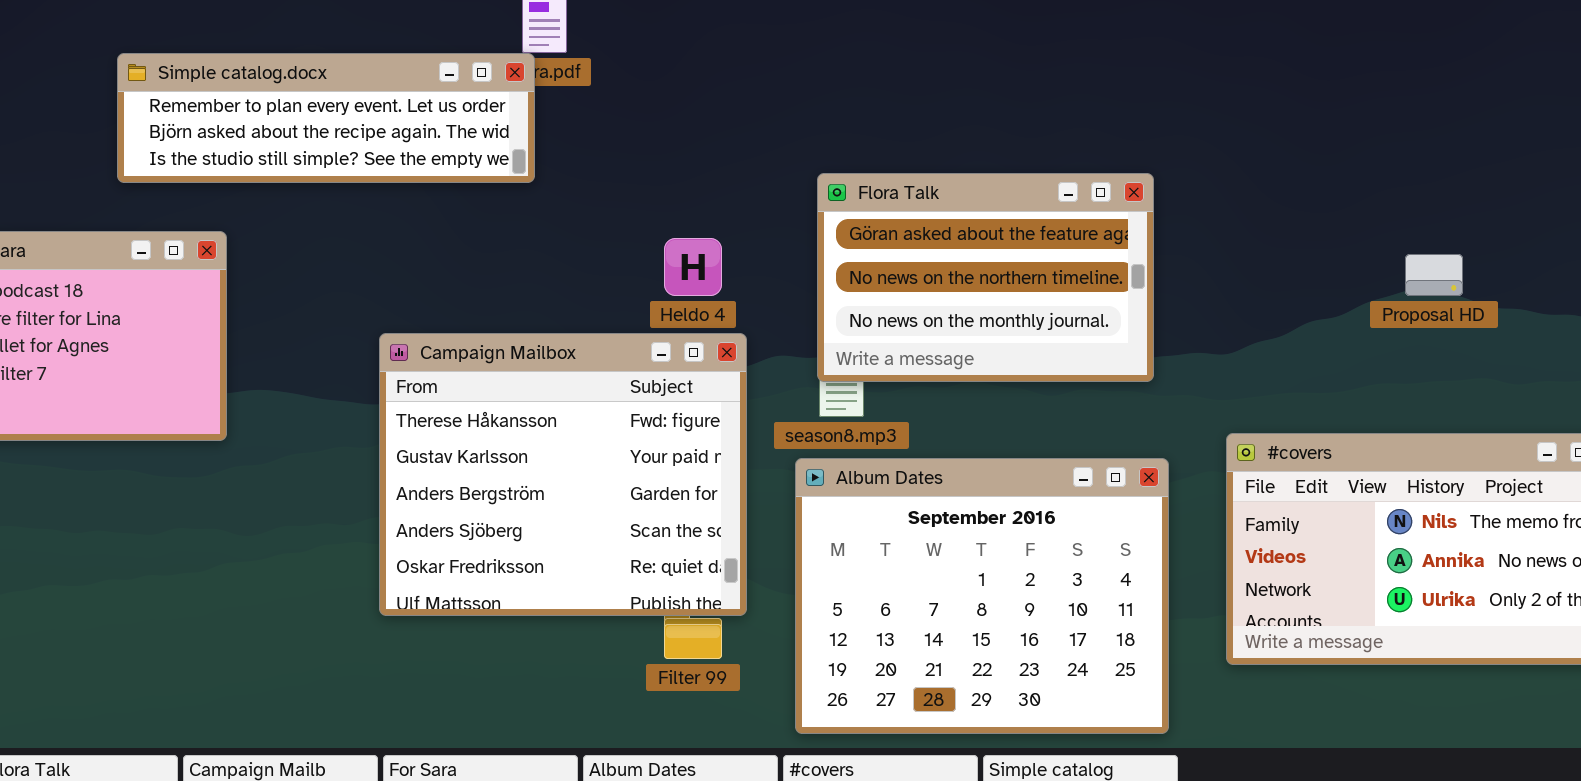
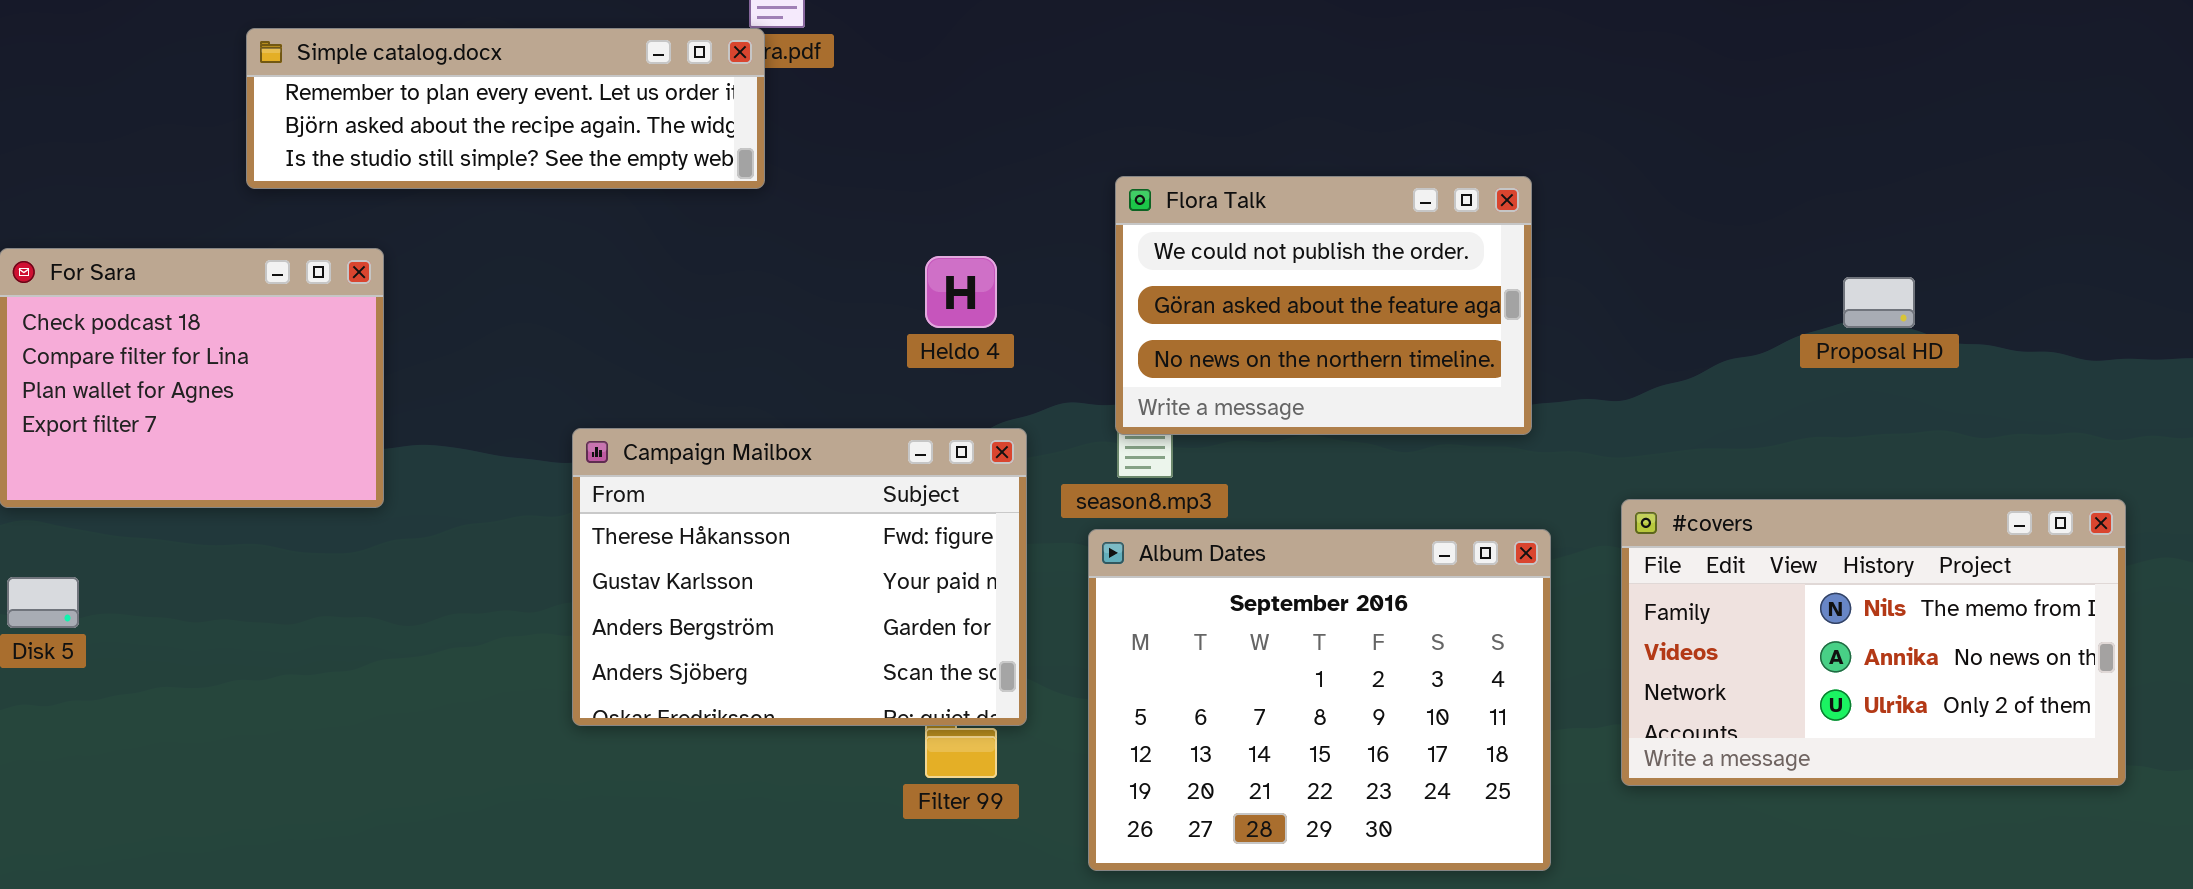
Flora Talk: [817,173,1154,382] -> [1115,176,1532,435], scrolled up 1 row
Campaign Mailbox: [379,333,747,616] -> [572,428,1027,726], resized

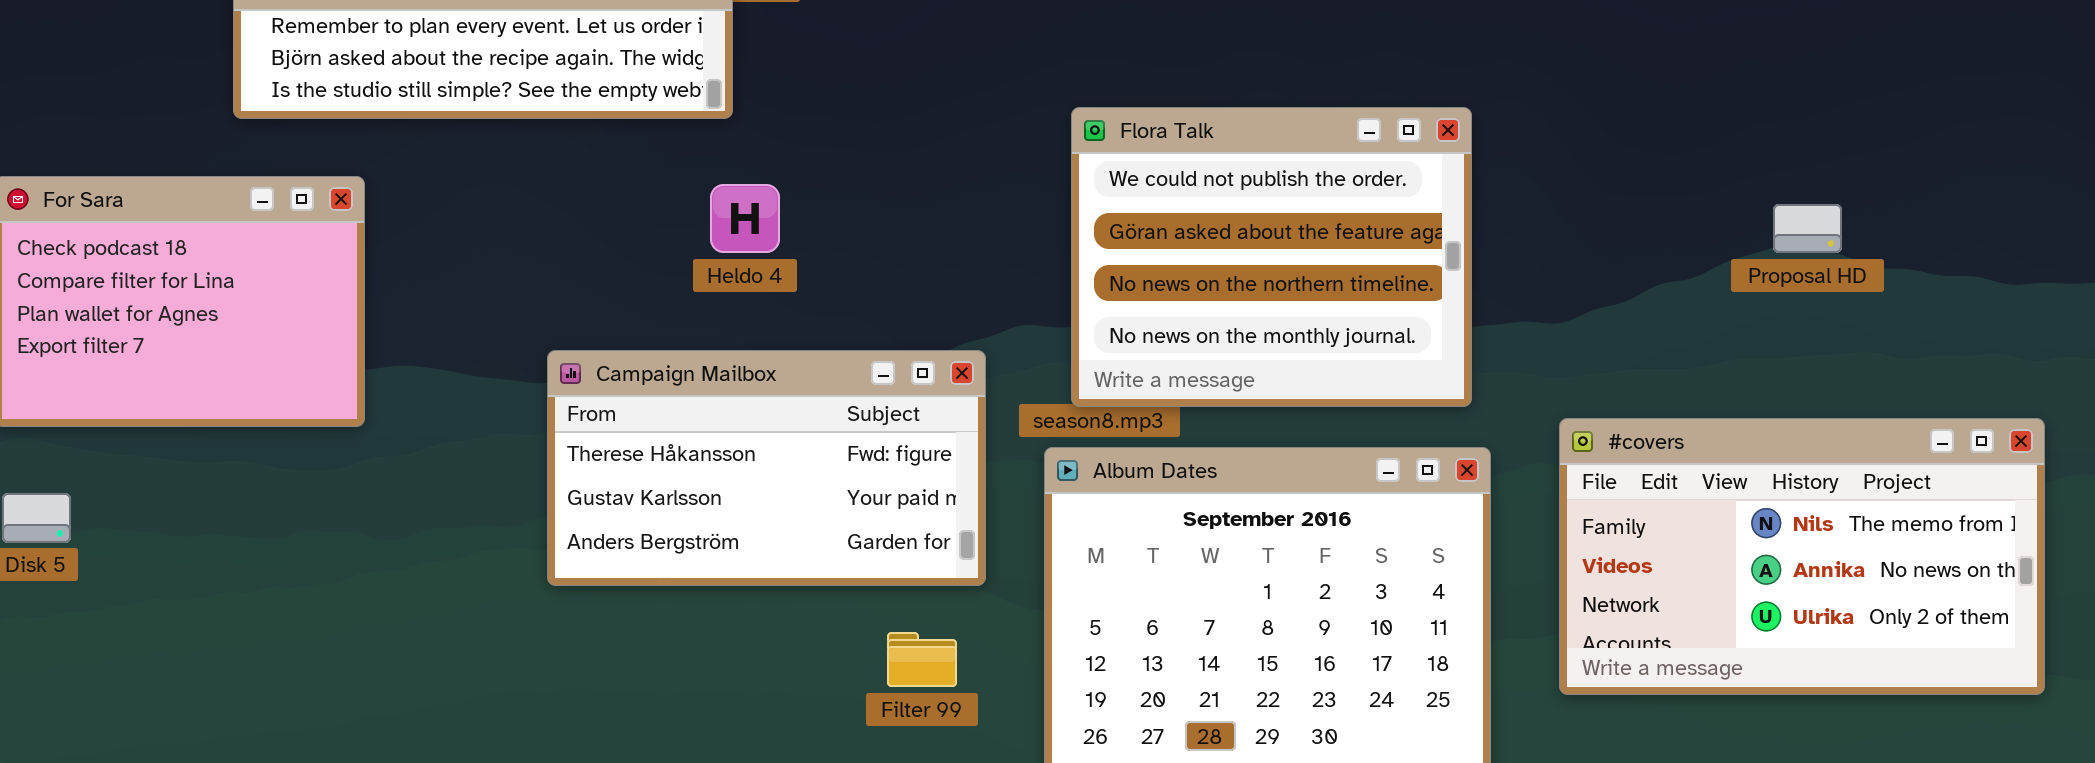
Flora Talk: [1115,176,1532,435] -> [1071,107,1472,407], resized
Heldo 4: [925,256,997,328] -> [710,184,780,253], moved
Campaign Mailbox: [572,428,1027,726] -> [547,350,986,586], resized

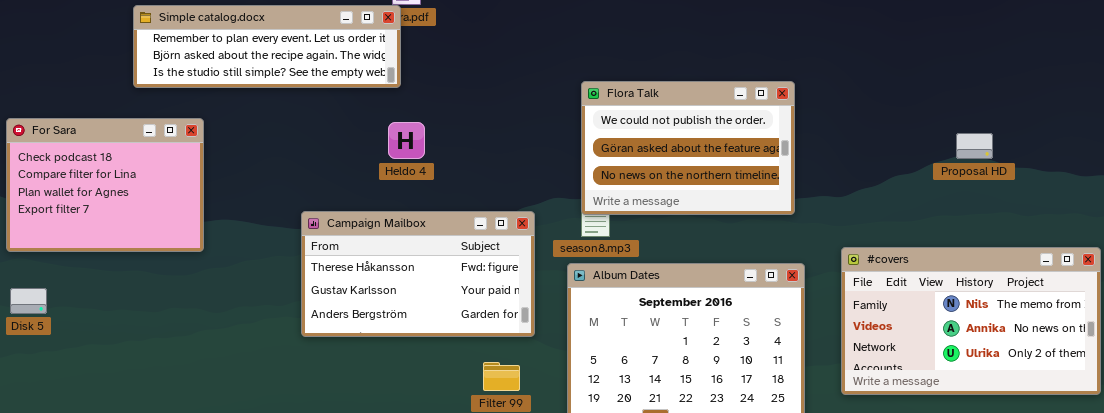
Flora Talk: [1071,107,1472,407] -> [581,81,795,215], resized

